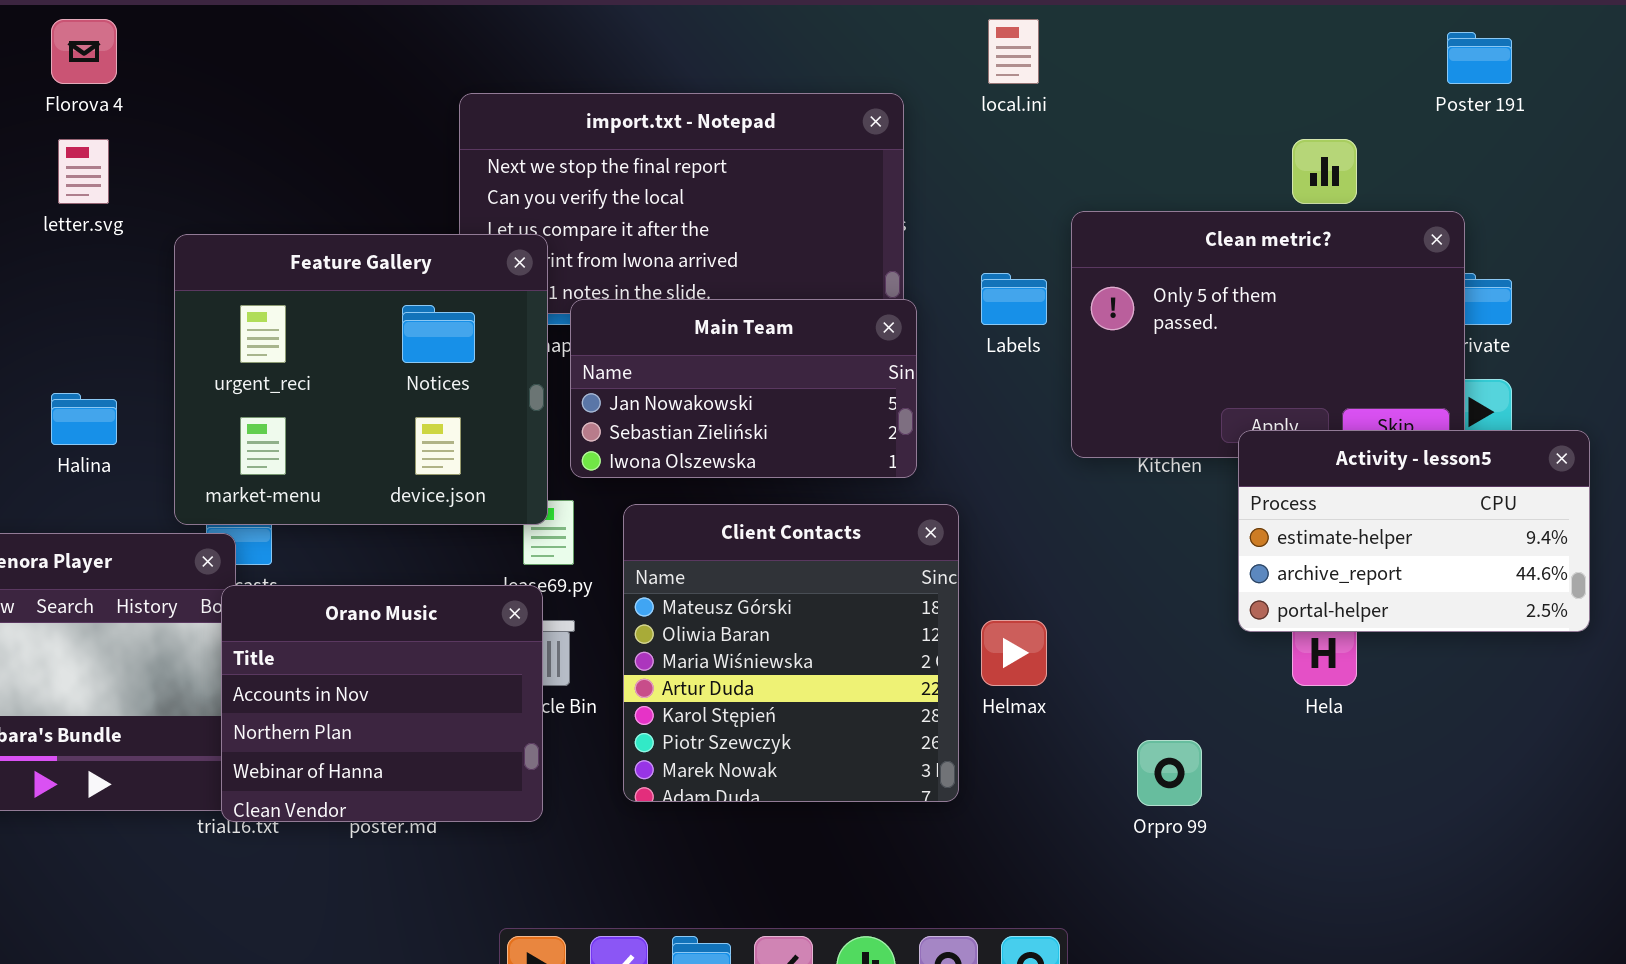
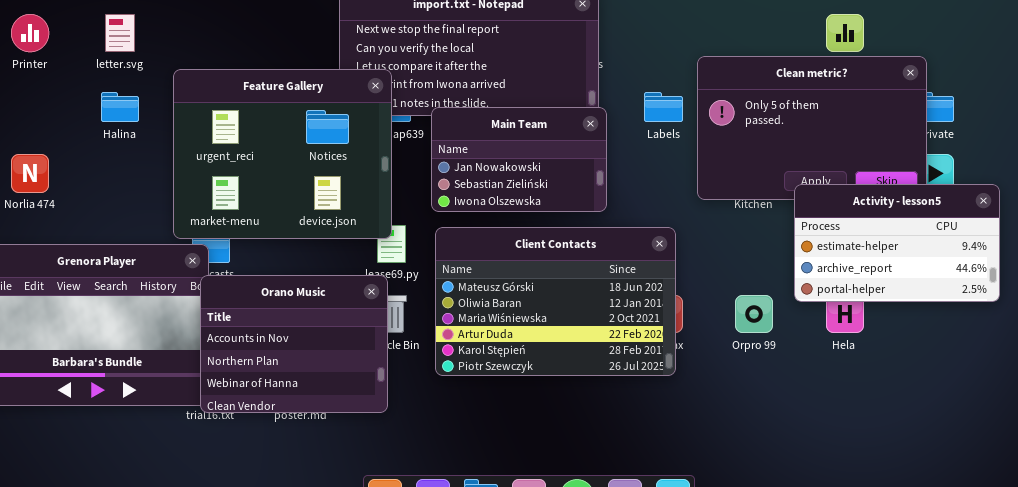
Main Team: [570,299,917,478] -> [431,107,607,212], resized
Halina: [51,393,117,445] -> [101,92,139,122], moved
Client Contacts: [623,504,959,802] -> [435,227,676,376], resized
Orpro 99: [1137,740,1202,806] -> [735,295,773,333], moved

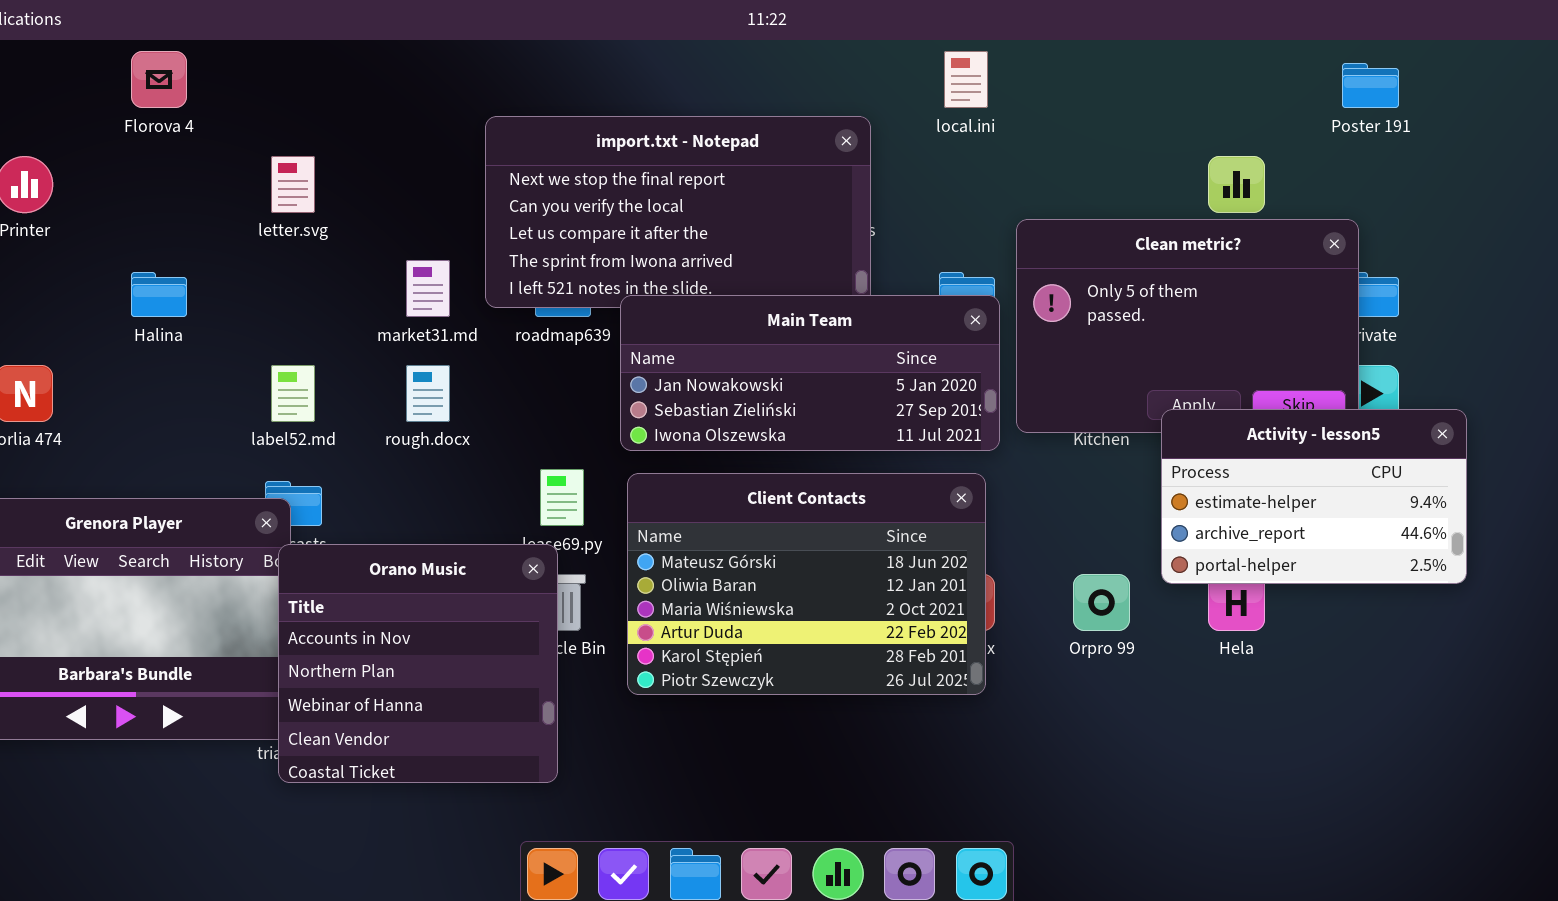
letter.svg: [105,14,135,52] -> [271,156,315,213], moved
Feature Gallery: [173,69,392,239] -> none, closed
Main Team: [431,107,607,212] -> [620,295,1000,451], resized
Orano Music: [200,275,388,413] -> [278,544,558,783], resized

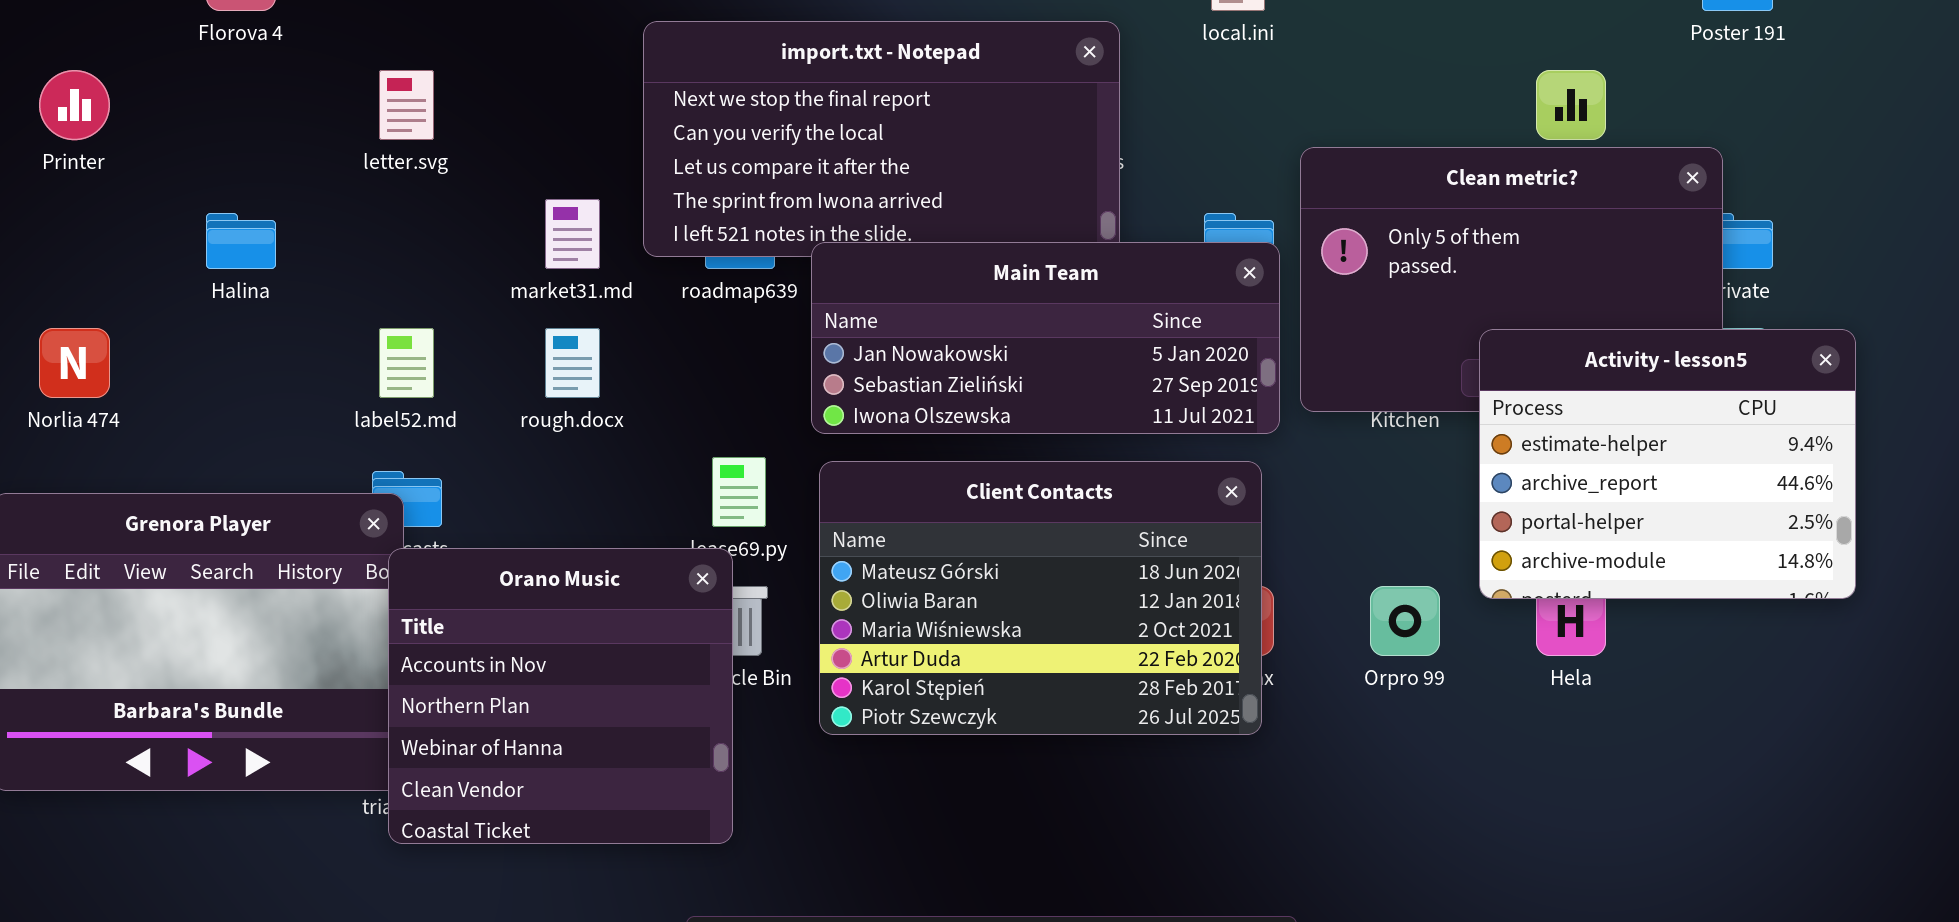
Activity - lesson5: [1161,409,1467,584] -> [1479,329,1856,599], resized

